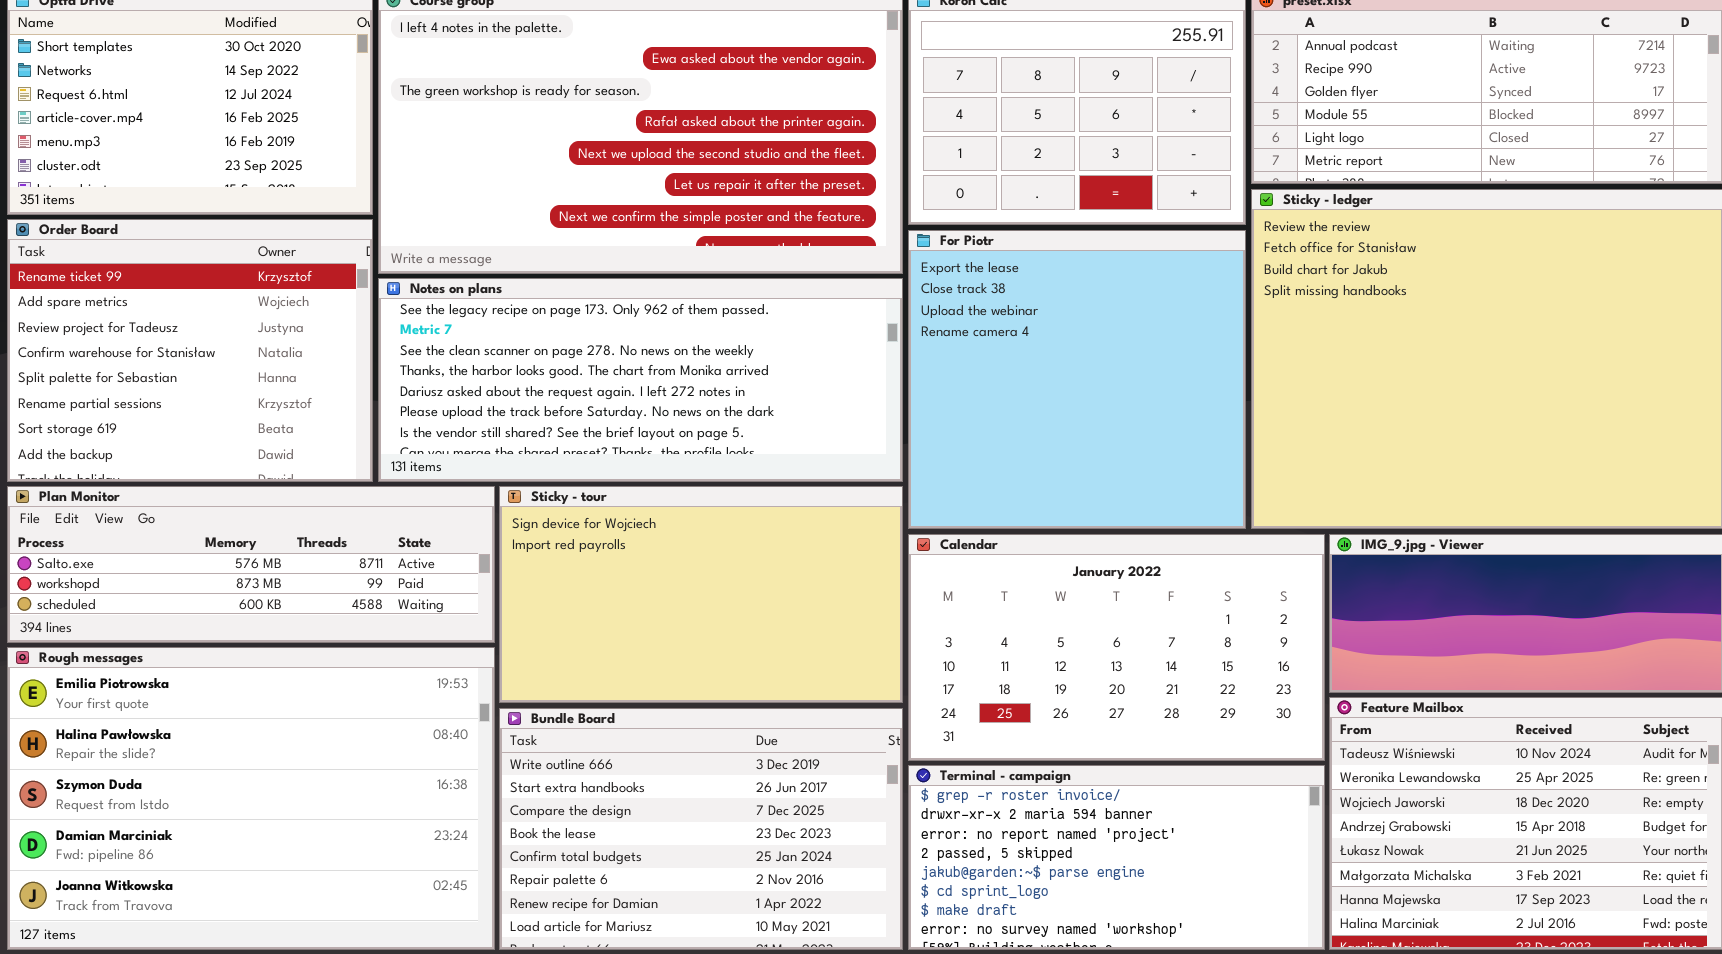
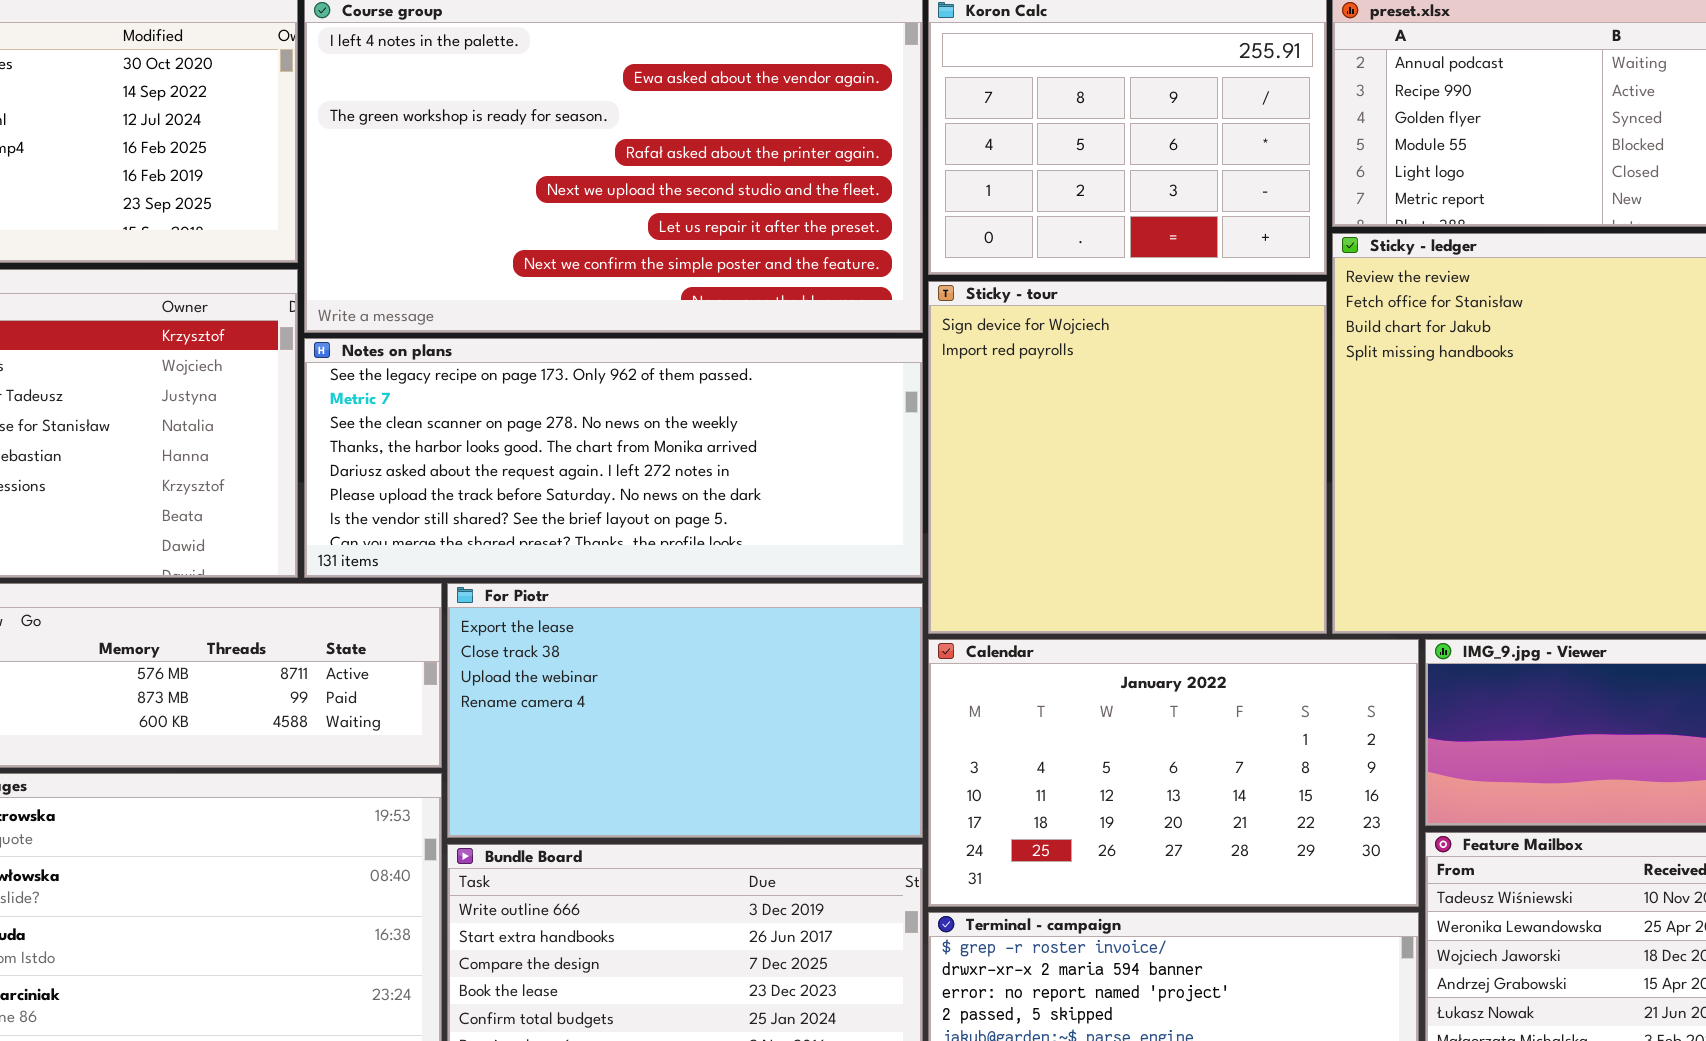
For Piotr: [908,230,1246,529] -> [447,583,923,838], moved, resized
Sticky - tour: [499,486,903,703] -> [928,281,1327,634], moved, resized

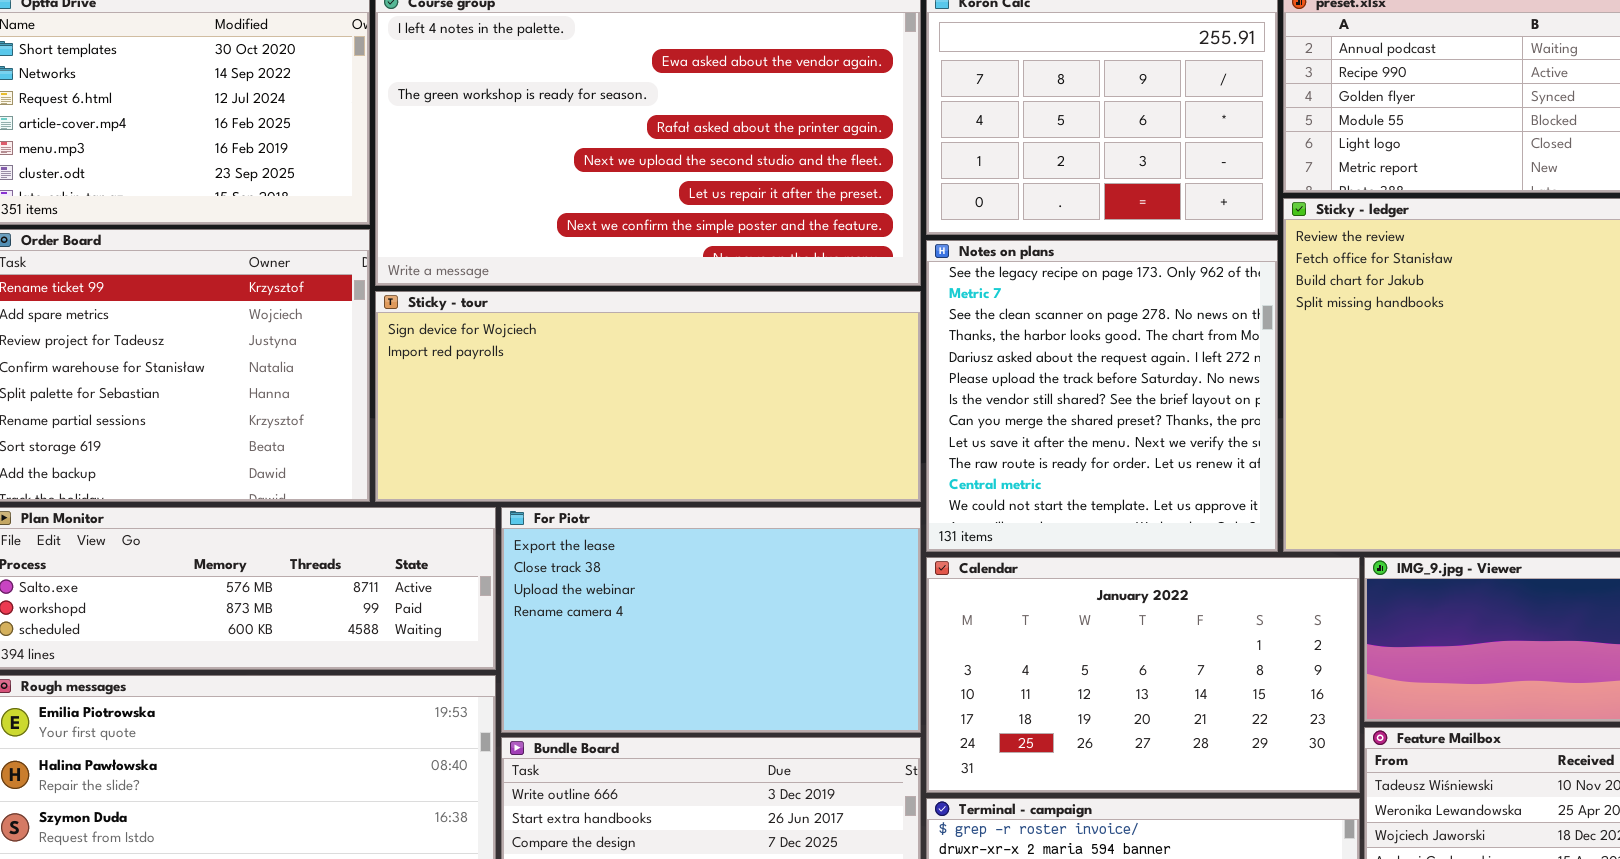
Sticky - tour: [928,281,1327,634] -> [375,291,921,502], moved, resized
Notes on plans: [304,338,923,578] -> [926,240,1278,552], moved, resized

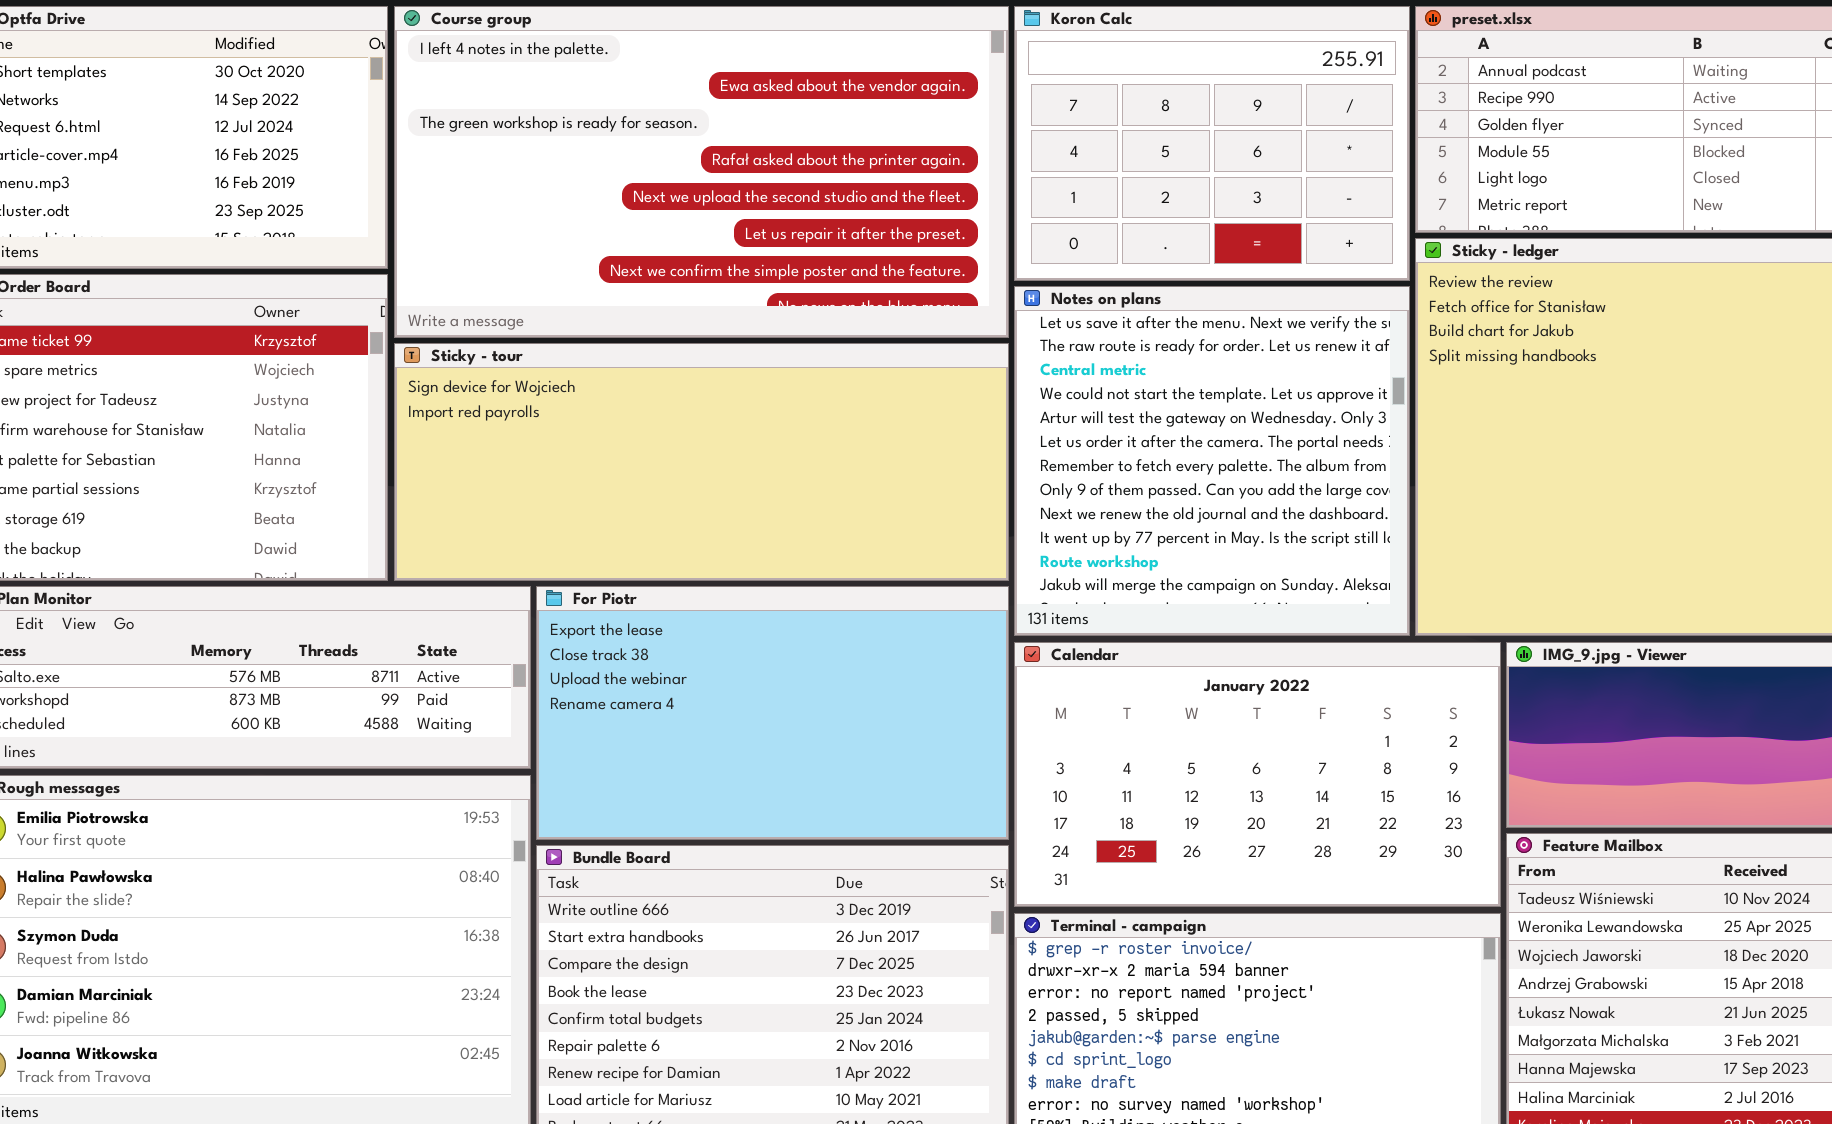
Notes on plans: [926,240,1278,552] -> [1014,286,1410,636], scrolled down 8 rows

